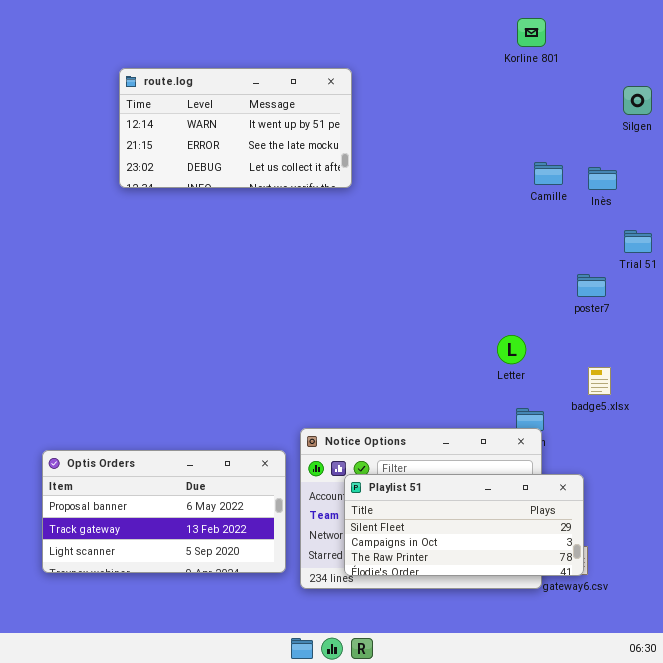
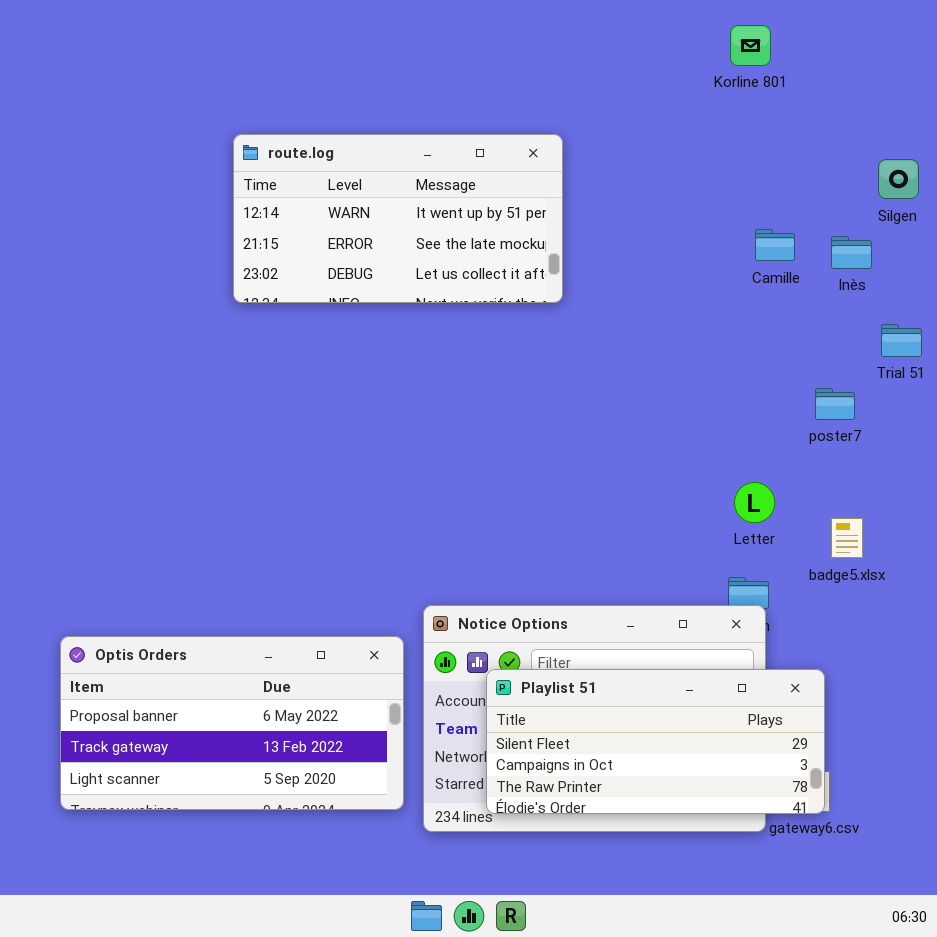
route.log: [119,68,352,188] -> [233,134,563,303], moved
Silgen: [623,86,652,115] -> [878,159,919,199], moved
Letter: [497,335,526,364] -> [734,482,775,523], moved

